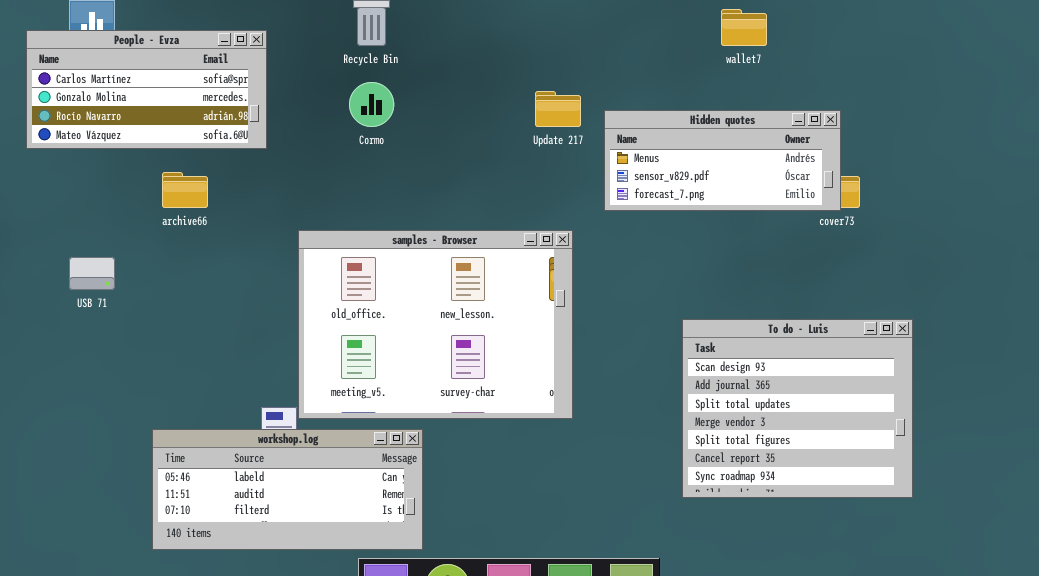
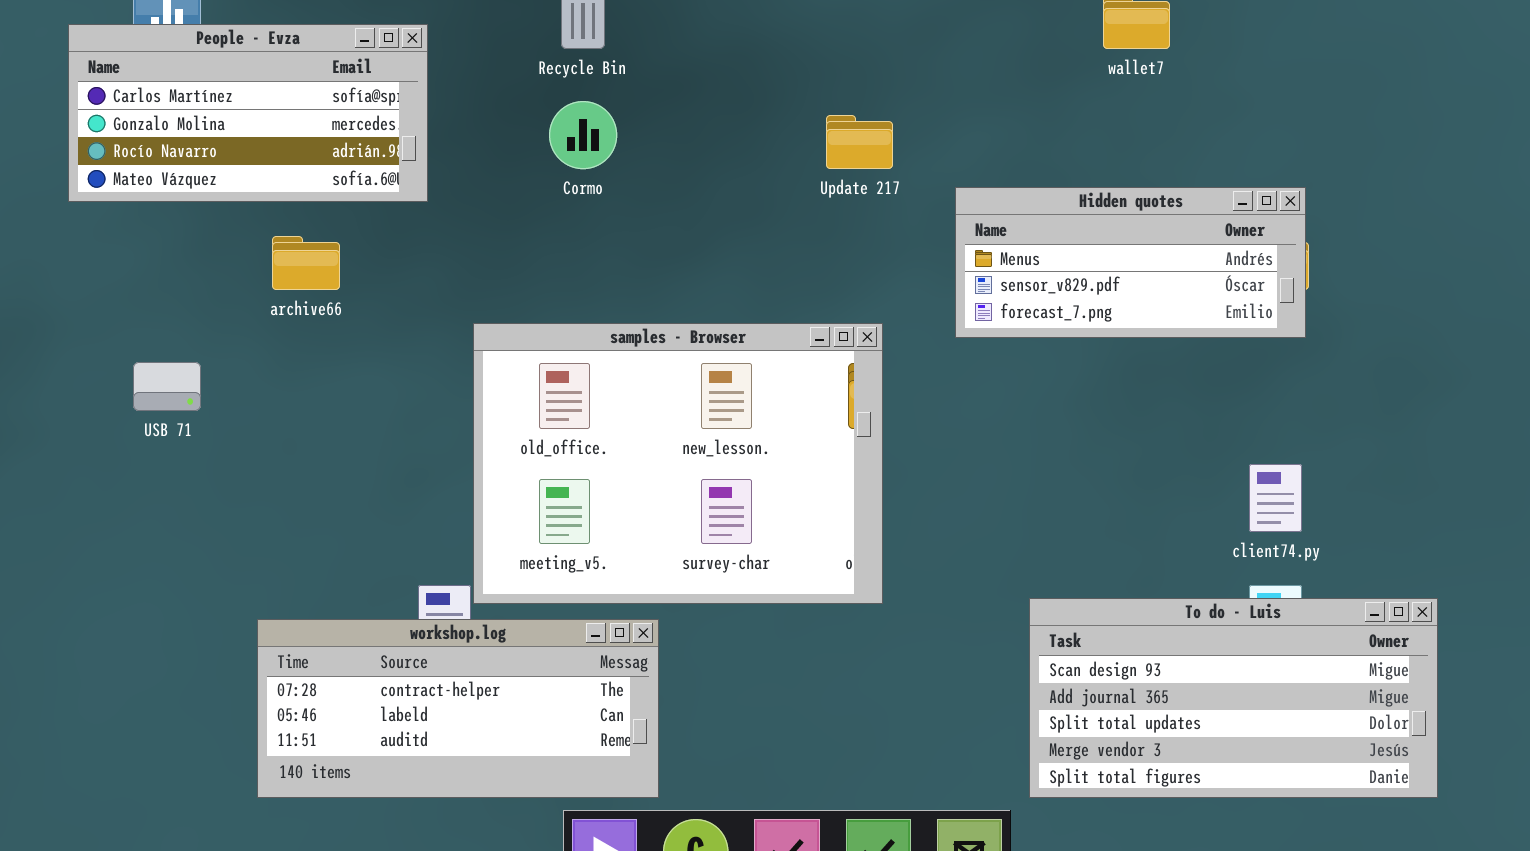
Hidden quotes: [604,110,841,211] -> [955,187,1306,338], moved
To do - Luis: [682,319,913,498] -> [1029,598,1438,798], moved, resized
workshop.log: [152,429,423,550] -> [257,619,659,798], scrolled up 1 row

